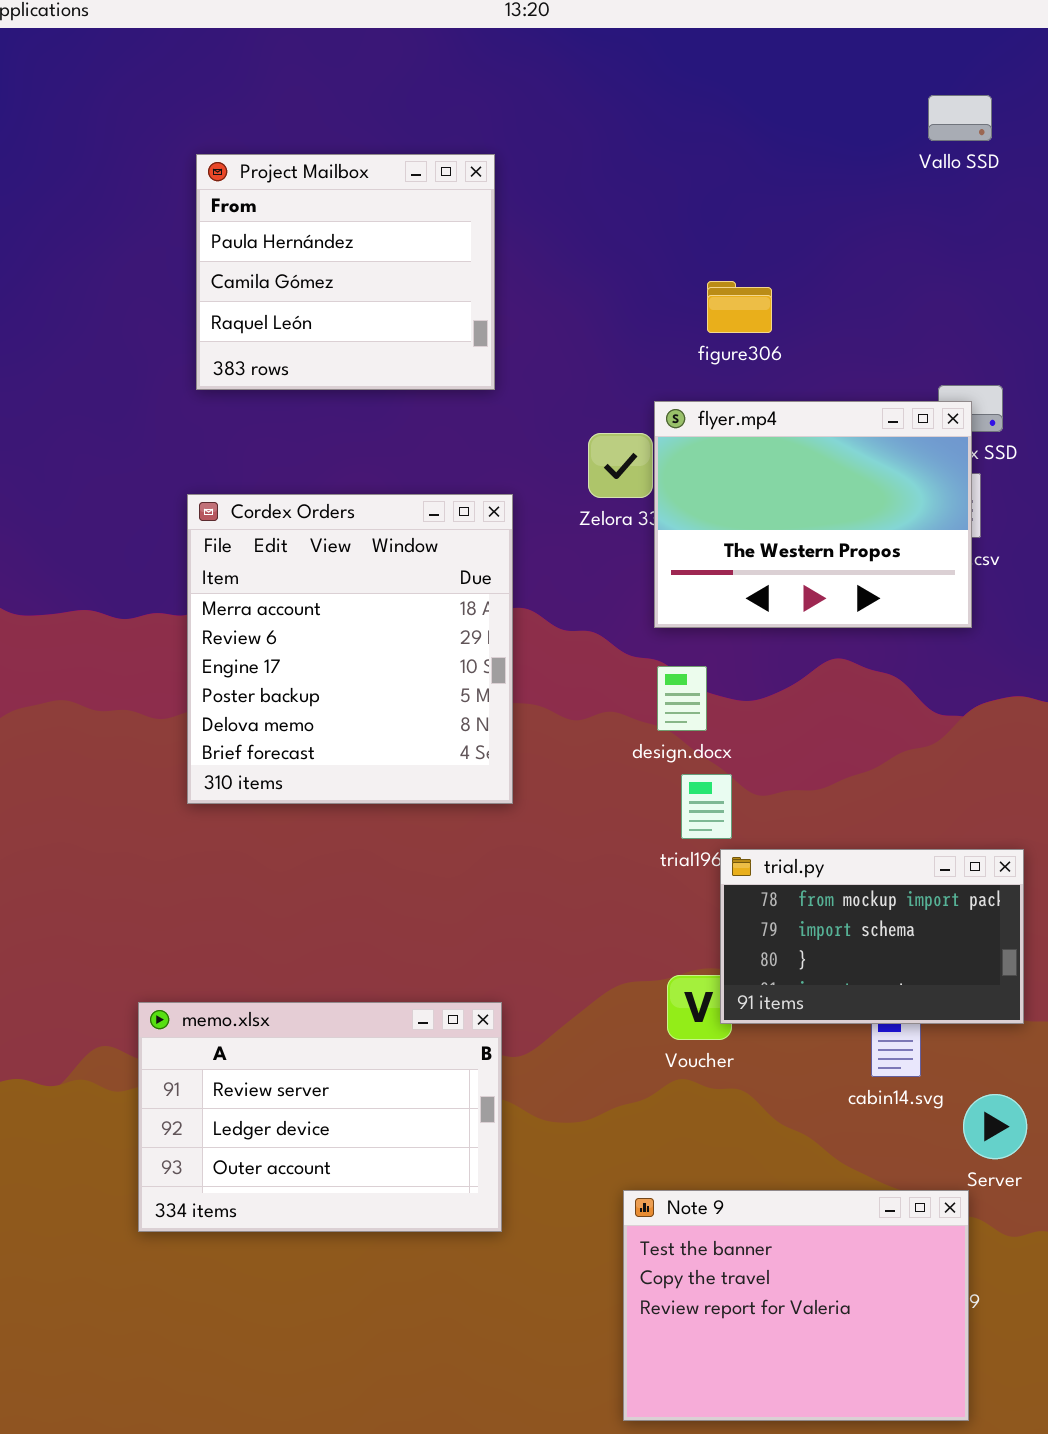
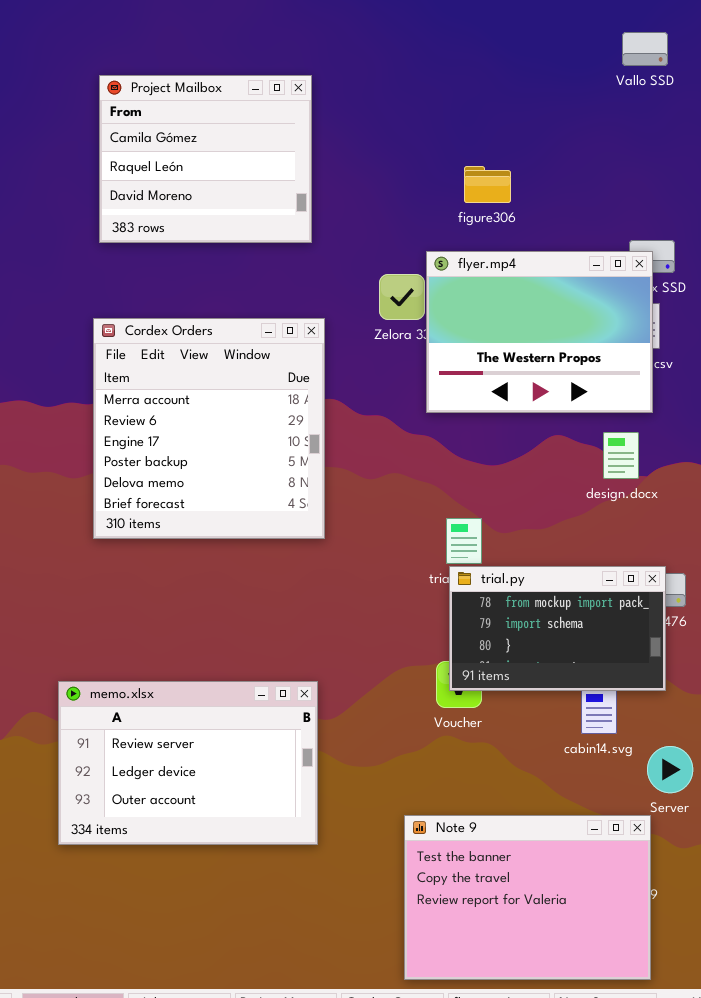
Project Mailbox: [196,154,495,390] -> [99,75,312,243], scrolled down 1 row
design.docx: [657,666,707,731] -> [603,432,639,479], moved
trial.py: [720,849,1024,1024] -> [449,566,666,691], moved

